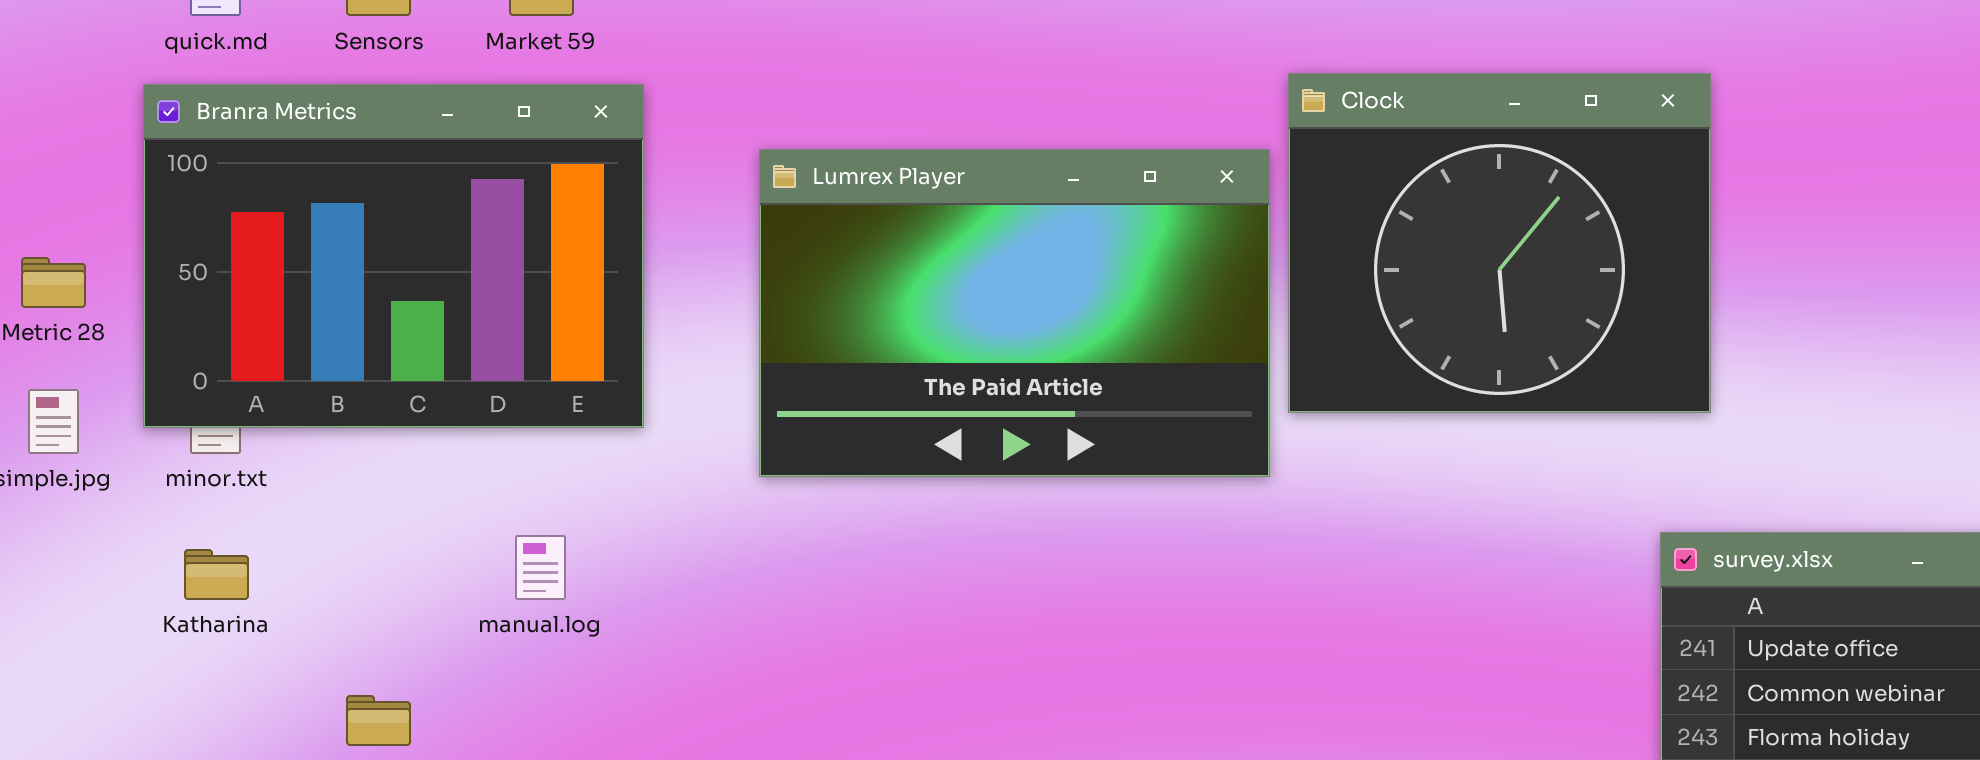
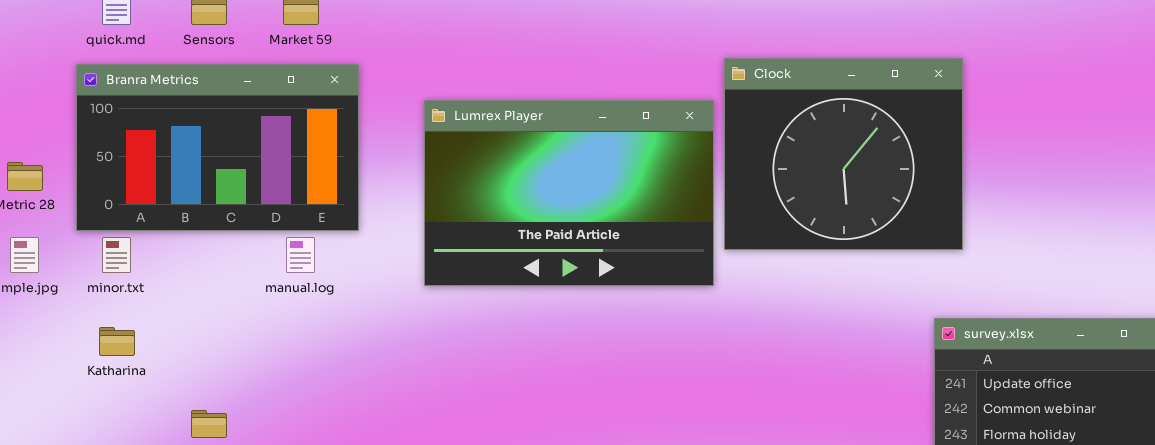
Branra Metrics: [143,84,644,428] -> [76,64,359,231], resized
manual.log: [515,535,566,600] -> [286,237,315,273], moved

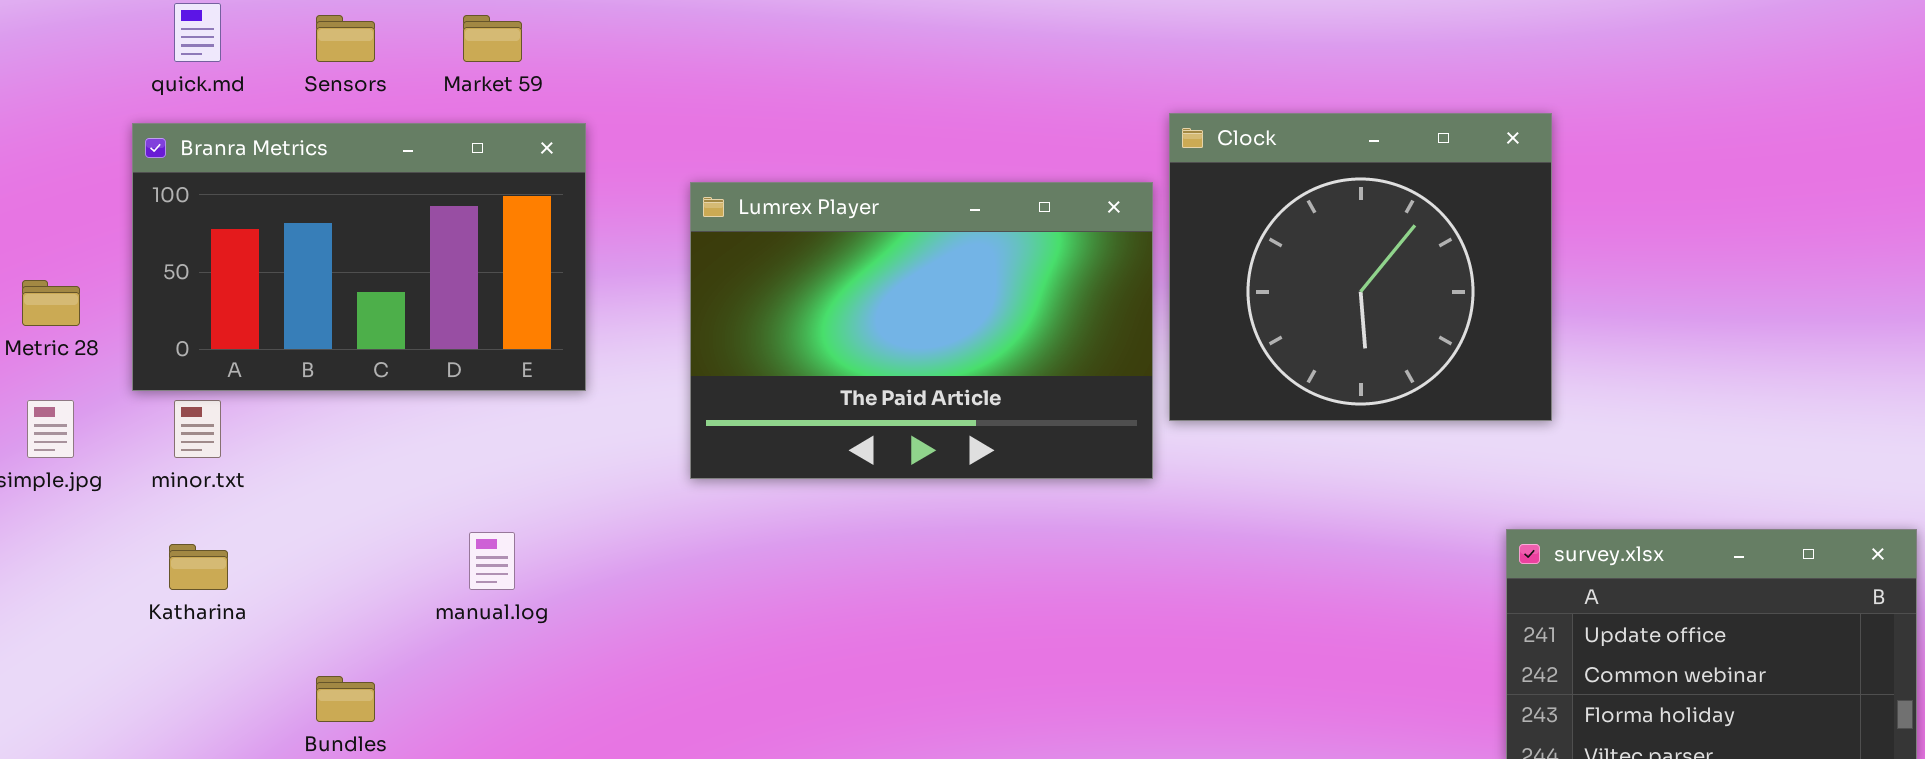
manual.log: [286,237,315,273] -> [469,532,515,590], moved

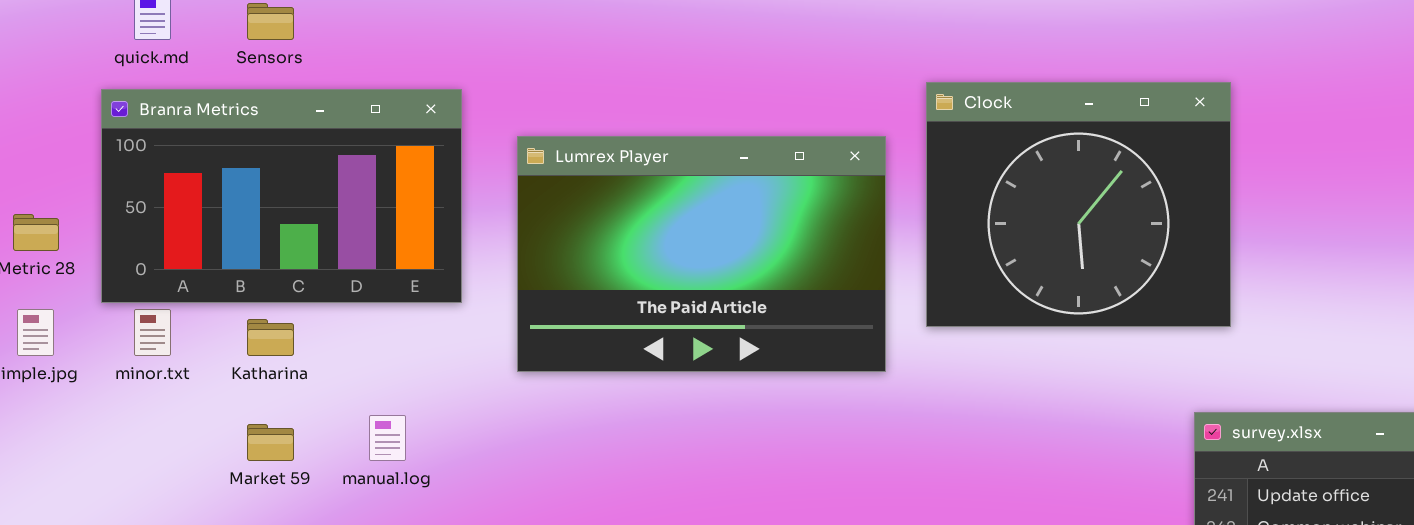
Market 59: [463,15,522,62] -> [247,424,294,461], moved
Lumrex Player: [690,182,1153,479] -> [517,136,886,372], moved
Katharina: [169,544,228,590] -> [247,319,294,356], moved

